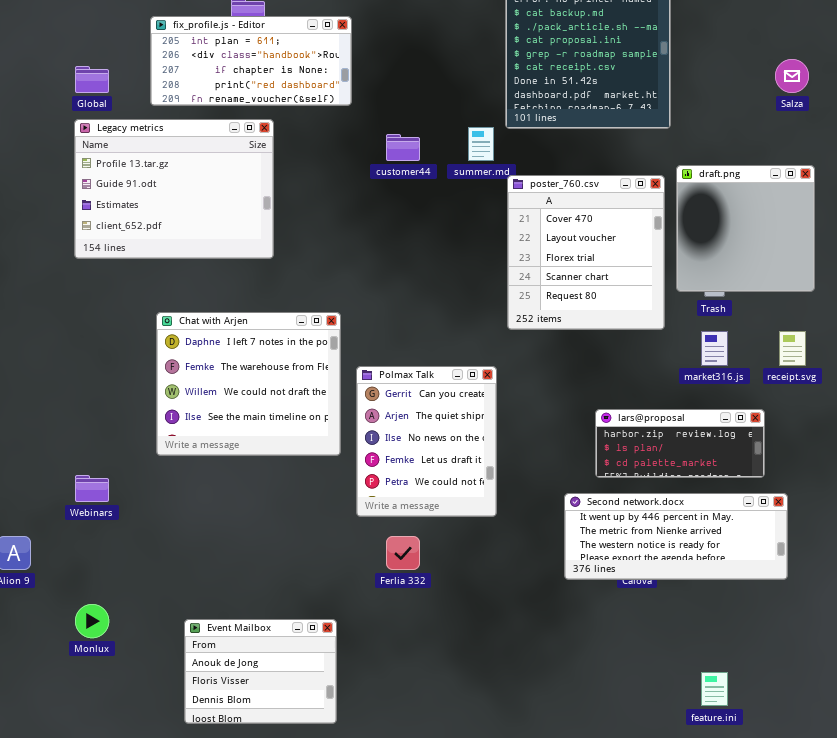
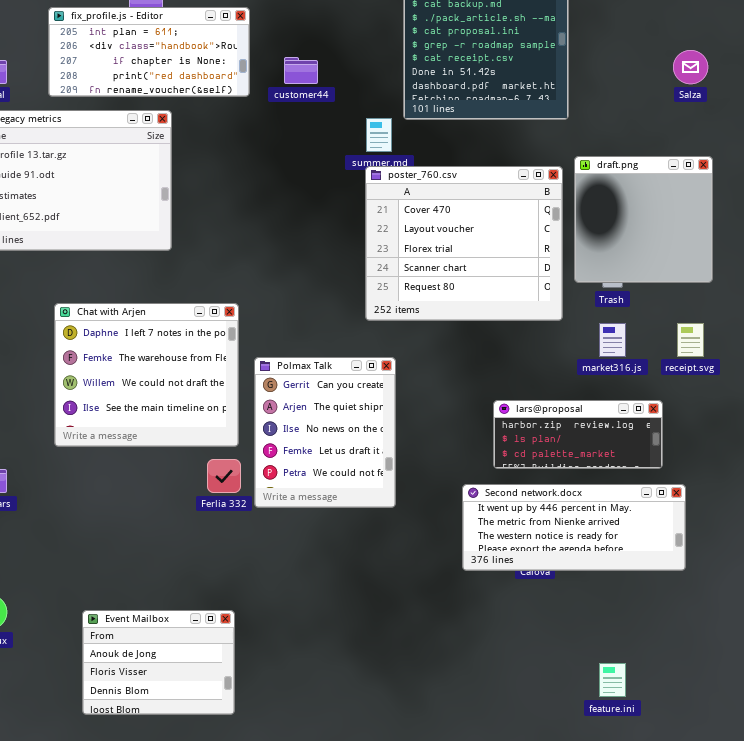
customer44: [386,134,420,161] -> [284,57,318,84], moved
poster_760.csv: [507,175,665,330] -> [365,166,563,321], resized
Ferlia 332: [386,536,420,570] -> [207,459,241,493], moved

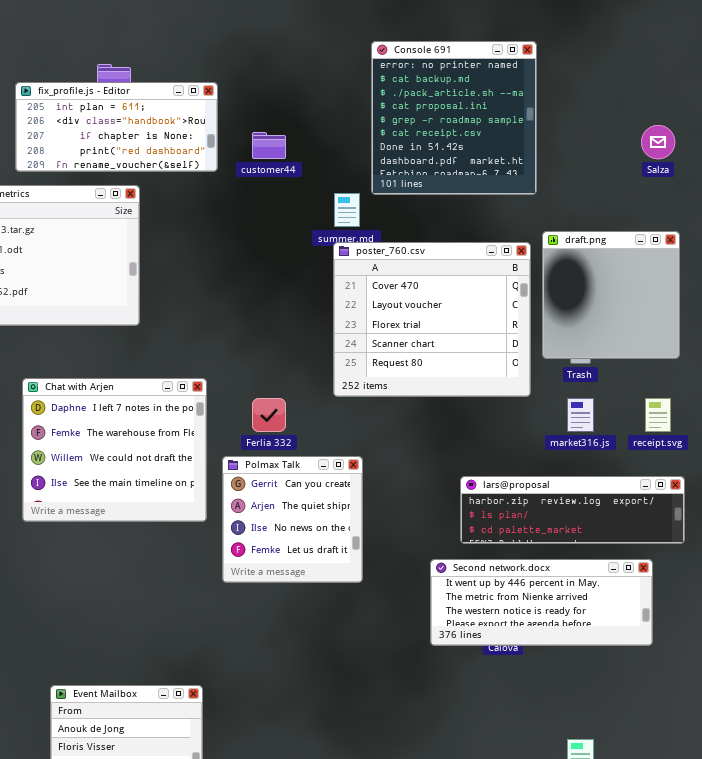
Polmax Talk: [254,357,396,508] -> [222,456,363,583], resized
lars@proposal: [493,400,663,469] -> [460,476,685,544], resized
Ferlia 332: [207,459,241,493] -> [252,398,286,432], moved

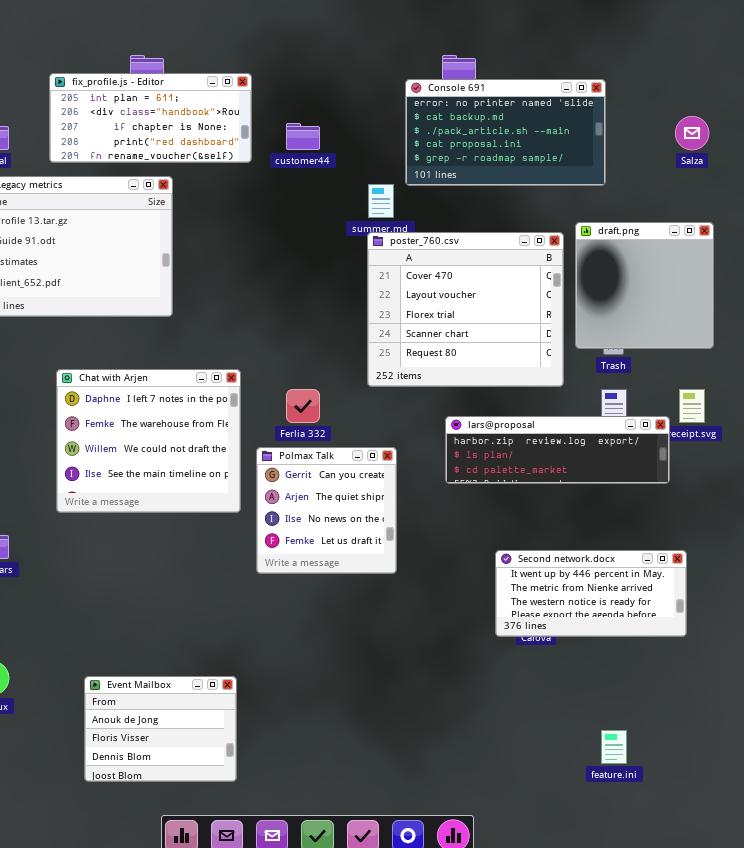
Console 691: [371,41,537,195] -> [405,79,606,186], resized
lars@proposal: [460,476,685,544] -> [445,416,670,484], moved
Second network.docx: [430,559,653,646] -> [495,550,687,637], resized

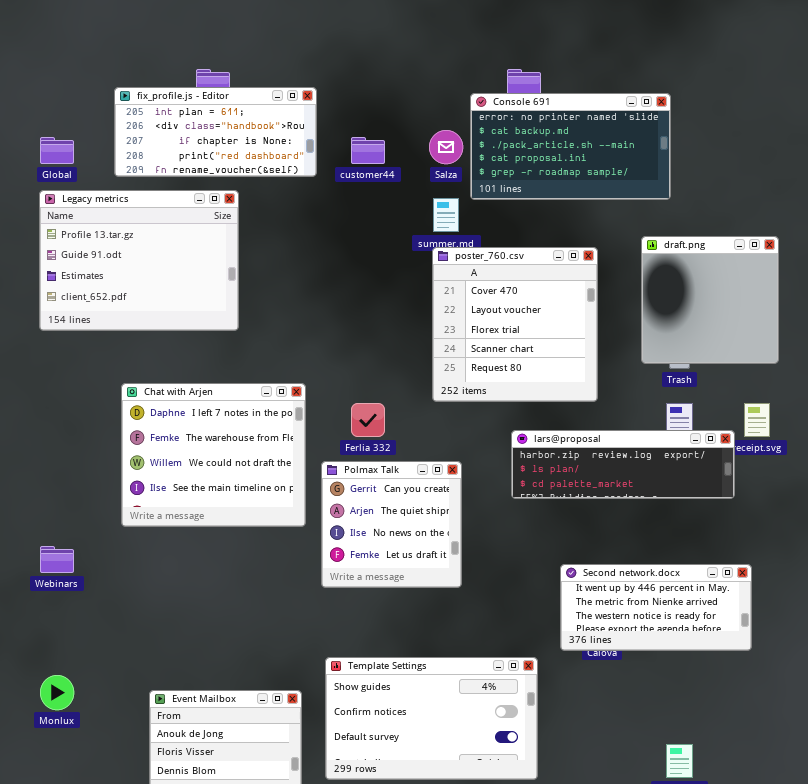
Salza: [675,116,709,150] -> [429,130,463,164], moved
poster_760.csv: [367,232,564,387] -> [432,247,598,402], resized
Template Settings: none -> [325,657,538,780], opened

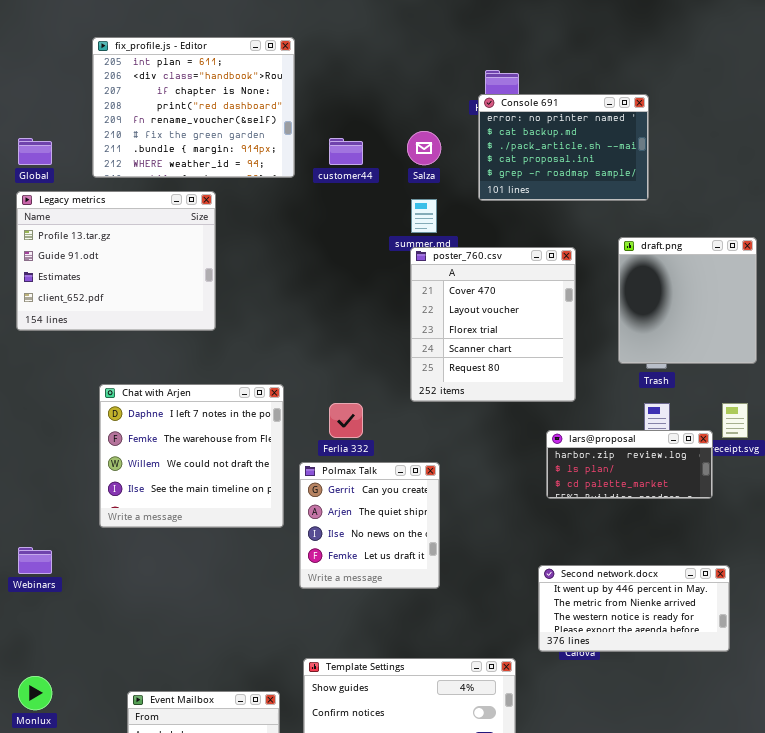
fix_profile.js - Editor: [114,87,317,177] -> [92,37,295,178], resized
Console 691: [470,93,671,200] -> [478,94,649,201], resized
lars@proposal: [511,430,735,499] -> [546,430,713,499], resized

